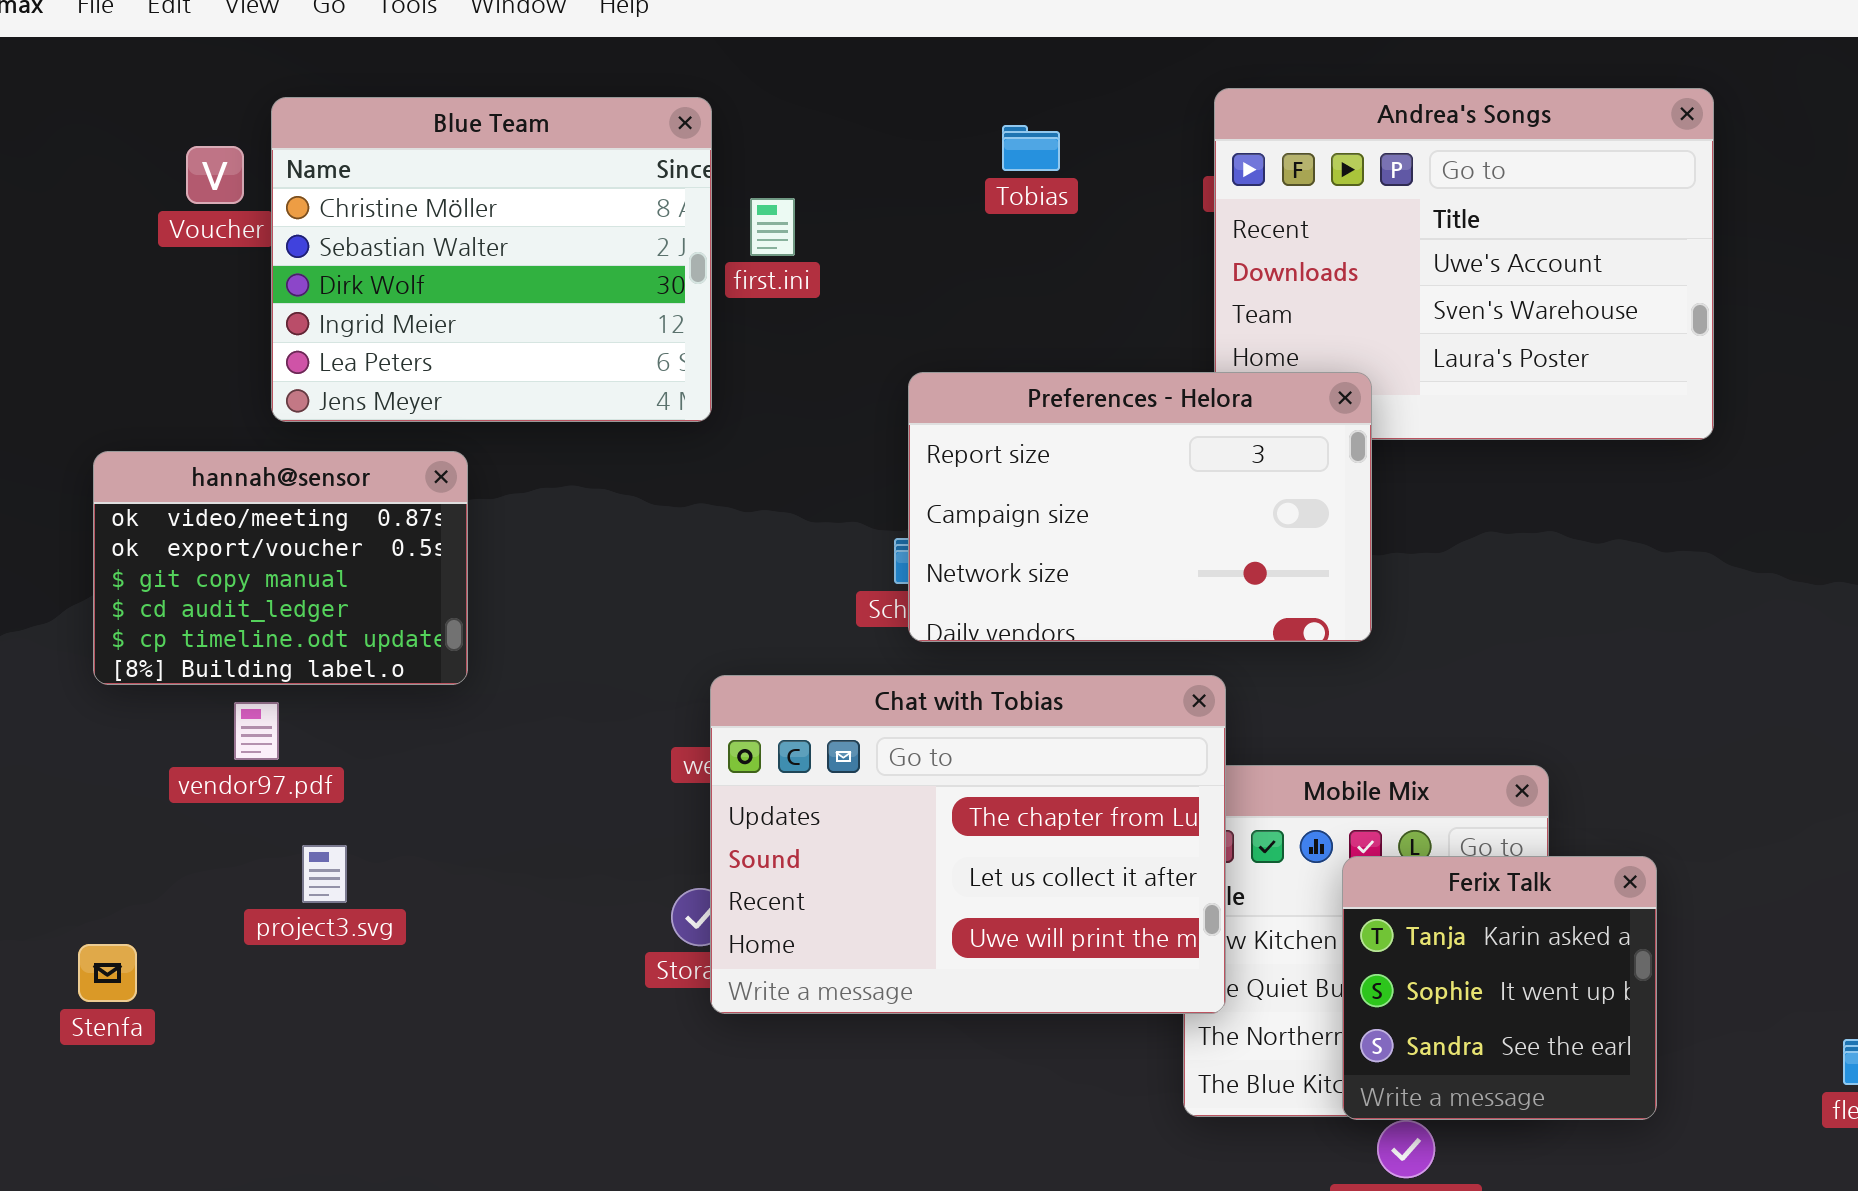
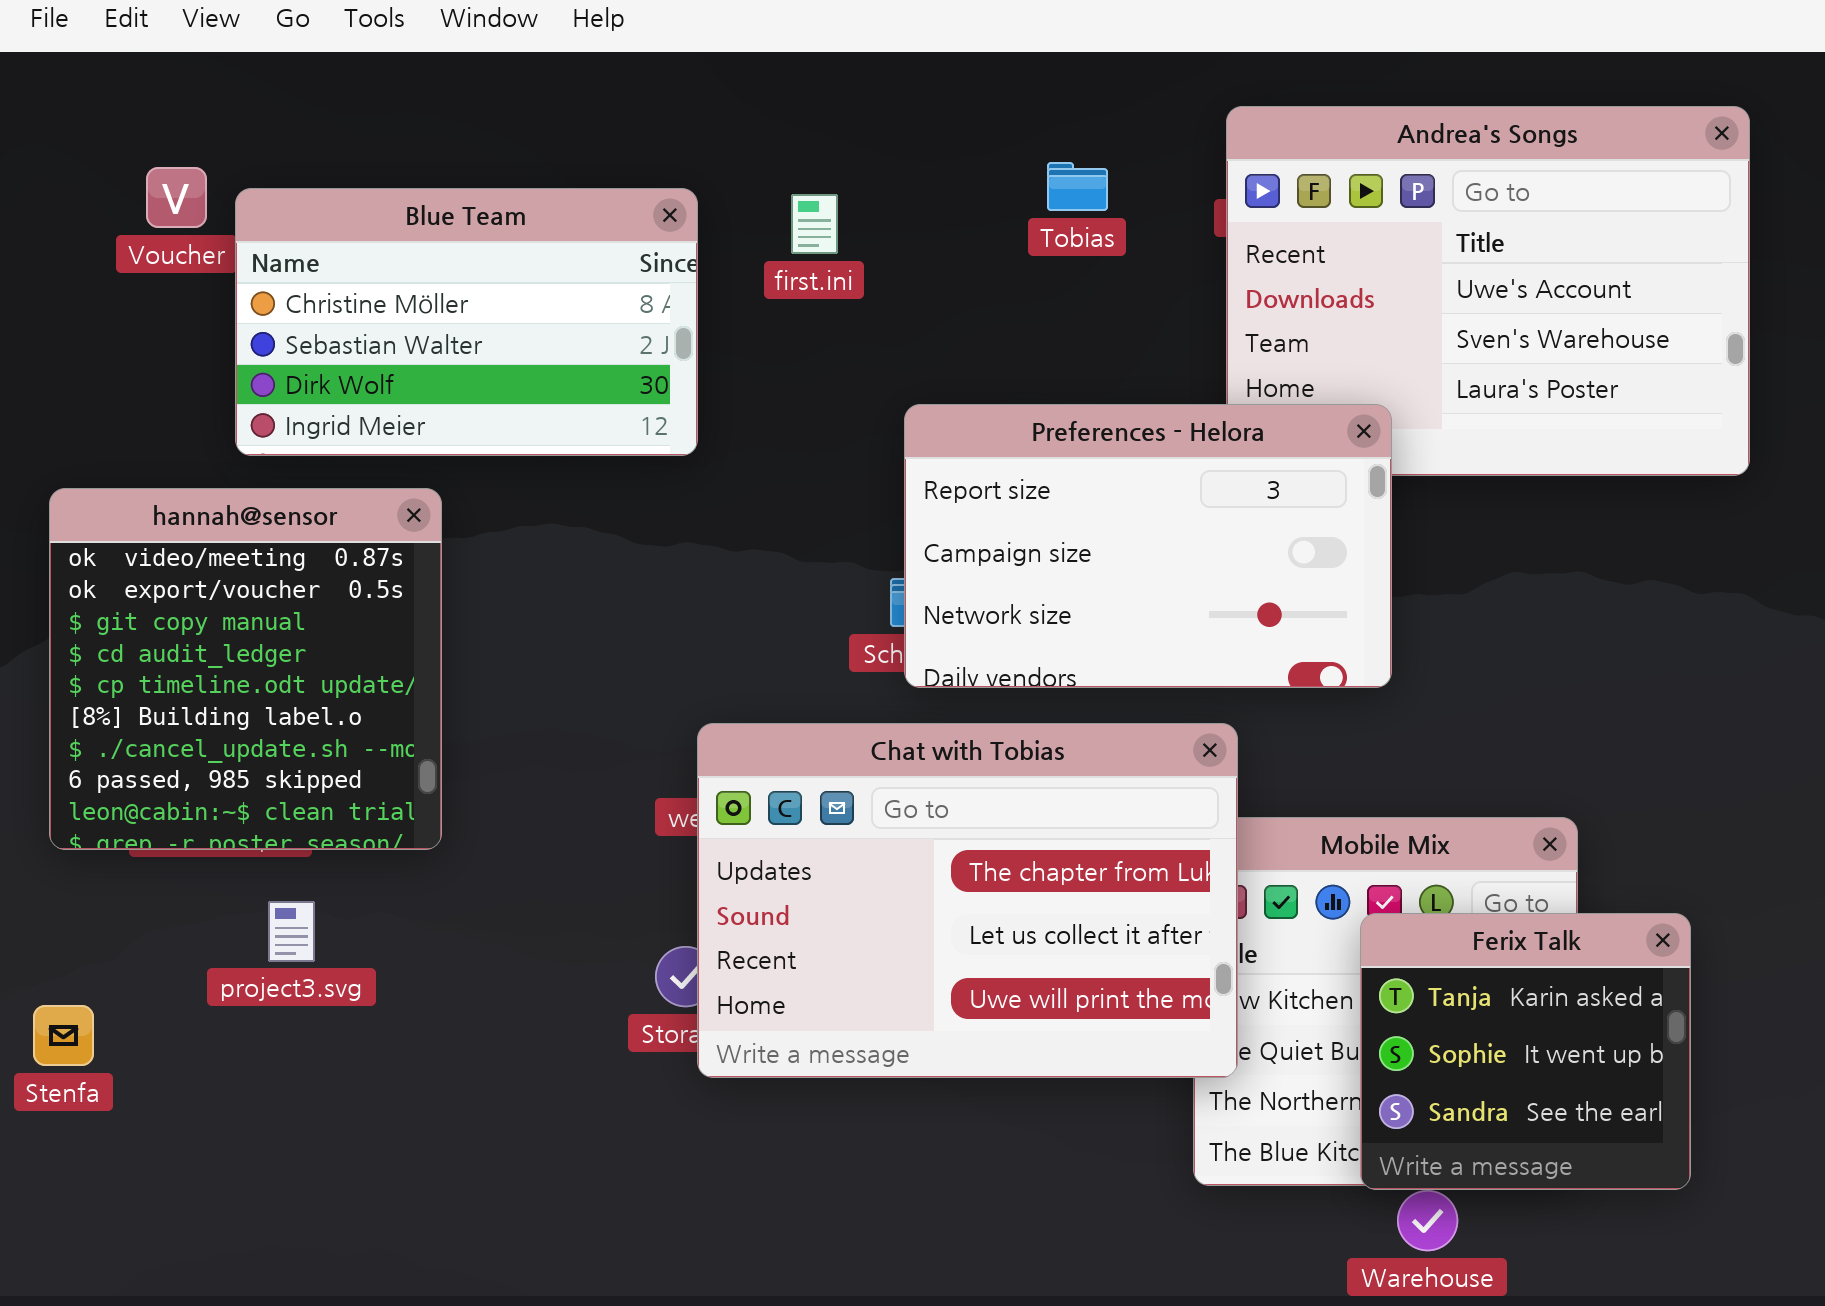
Blue Team: [271,97,712,422] -> [235,188,698,456], resized
Tobias: [1002,125,1060,171] -> [1047,162,1108,211], moved
first.ini: [750,198,795,256] -> [791,194,838,254], moved
hannah@sensor: [93,451,468,685] -> [49,488,442,850], resized

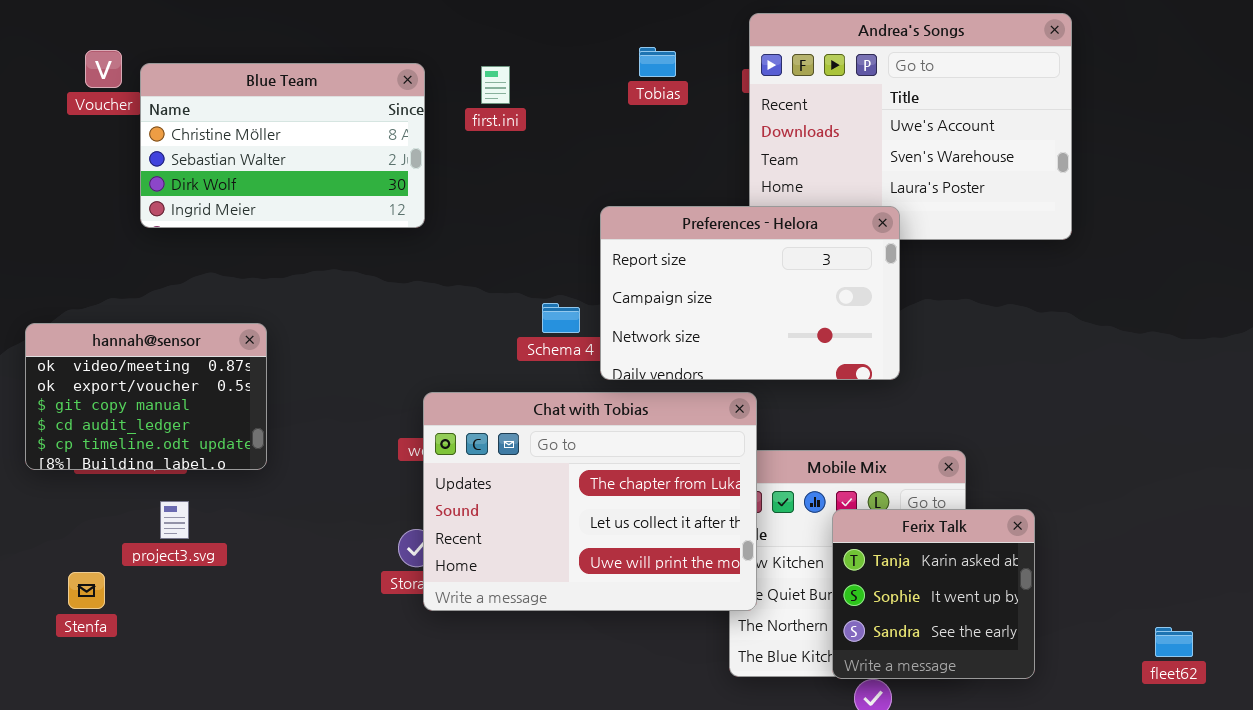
Preferences - Helora: [904,404,1392,688] -> [600,206,900,380], moved
hannah@sensor: [49,488,442,850] -> [25,323,267,470], resized
Stenfa: [33,1005,94,1066] -> [68,572,105,609], moved

